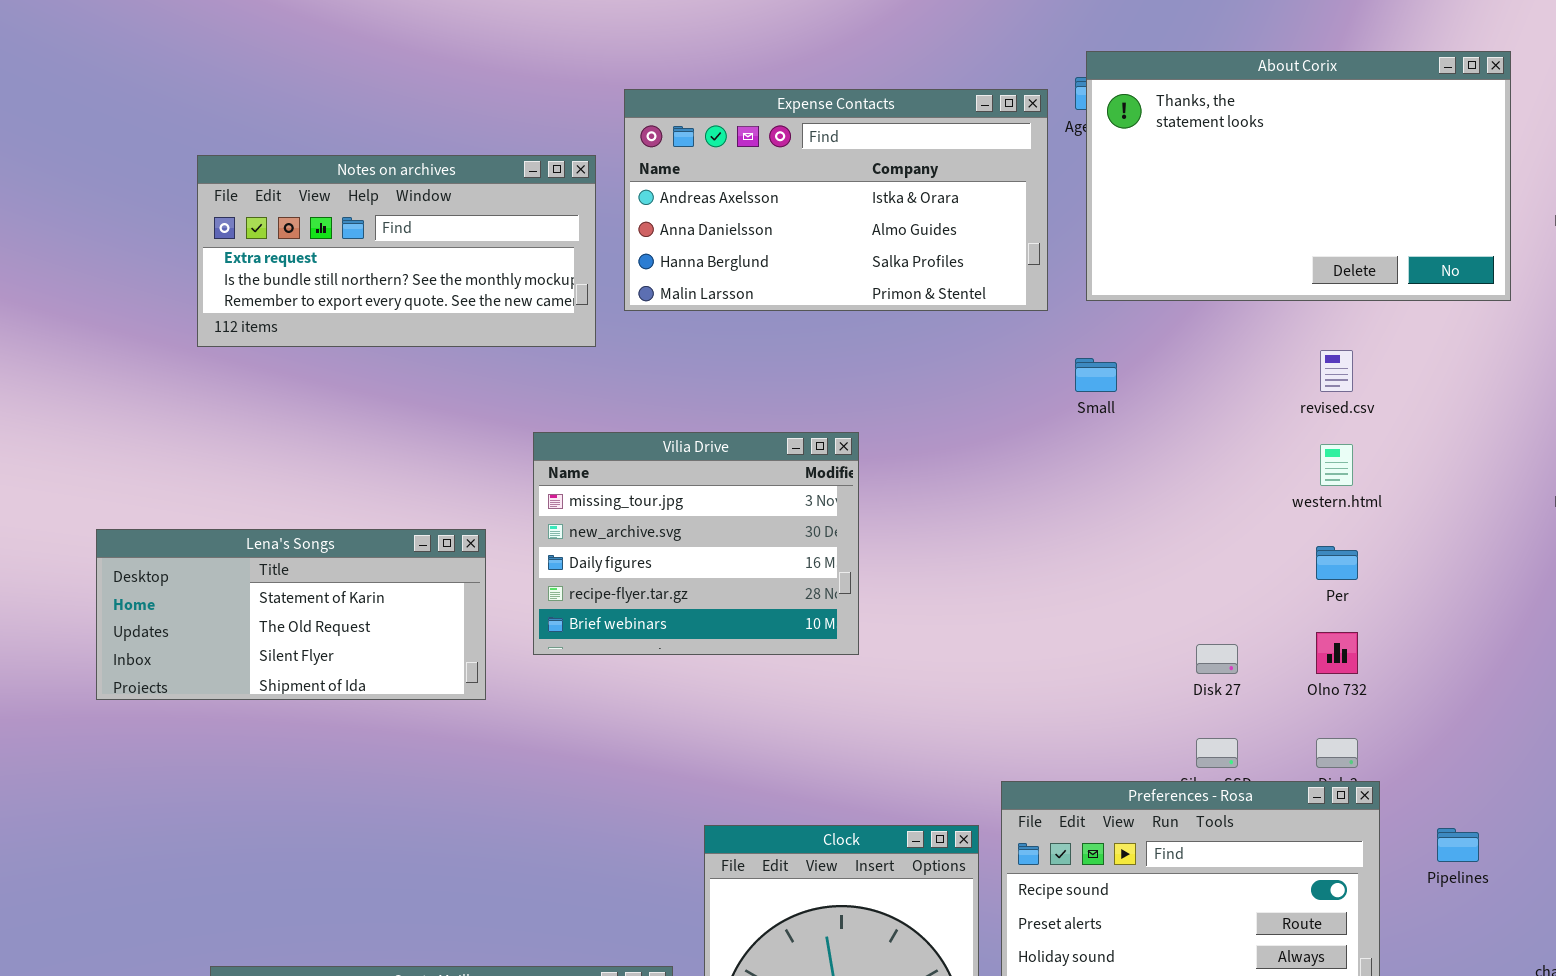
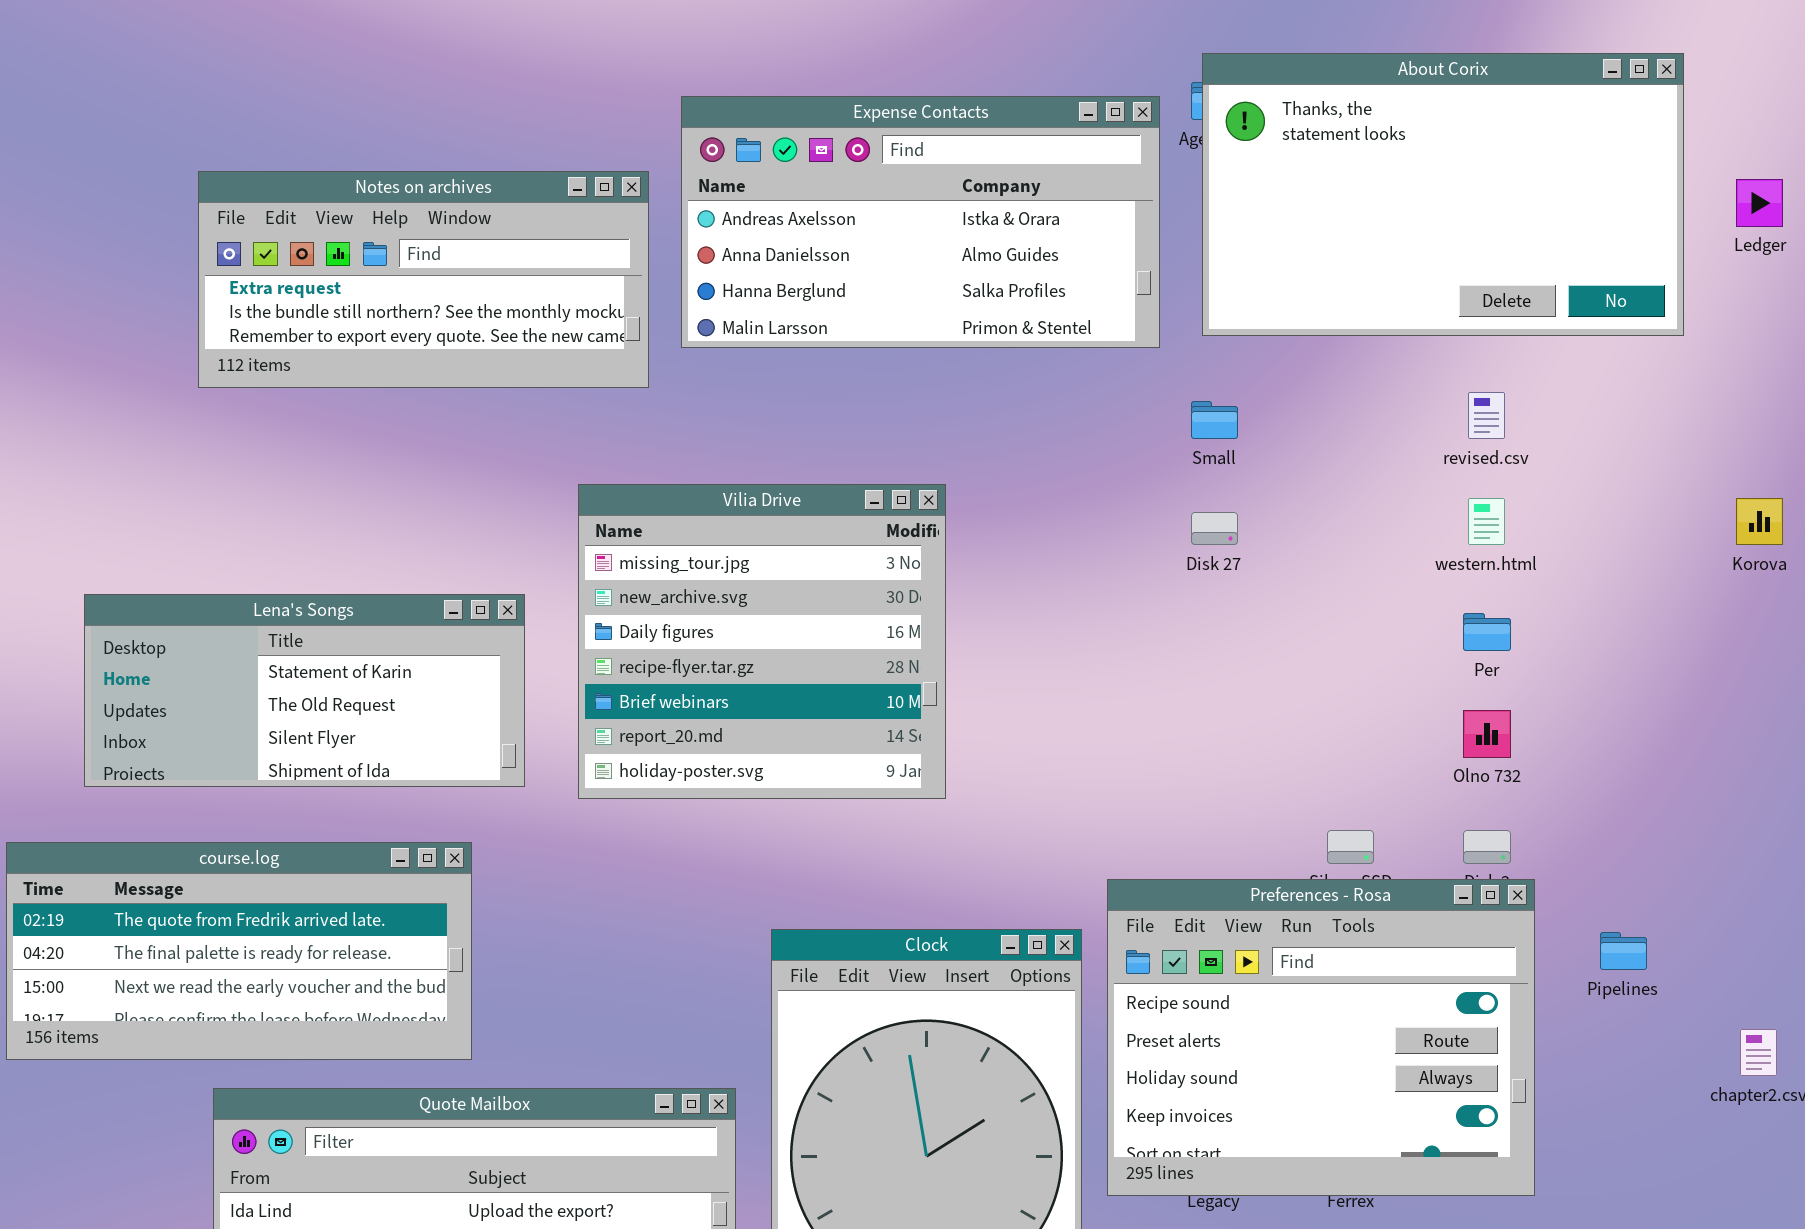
Vilia Drive: [533,432,859,655] -> [578,484,946,799], resized
Disk 27: [1196,644,1238,674] -> [1191,512,1238,545], moved
course.log: none -> [6,842,472,1060], opened

